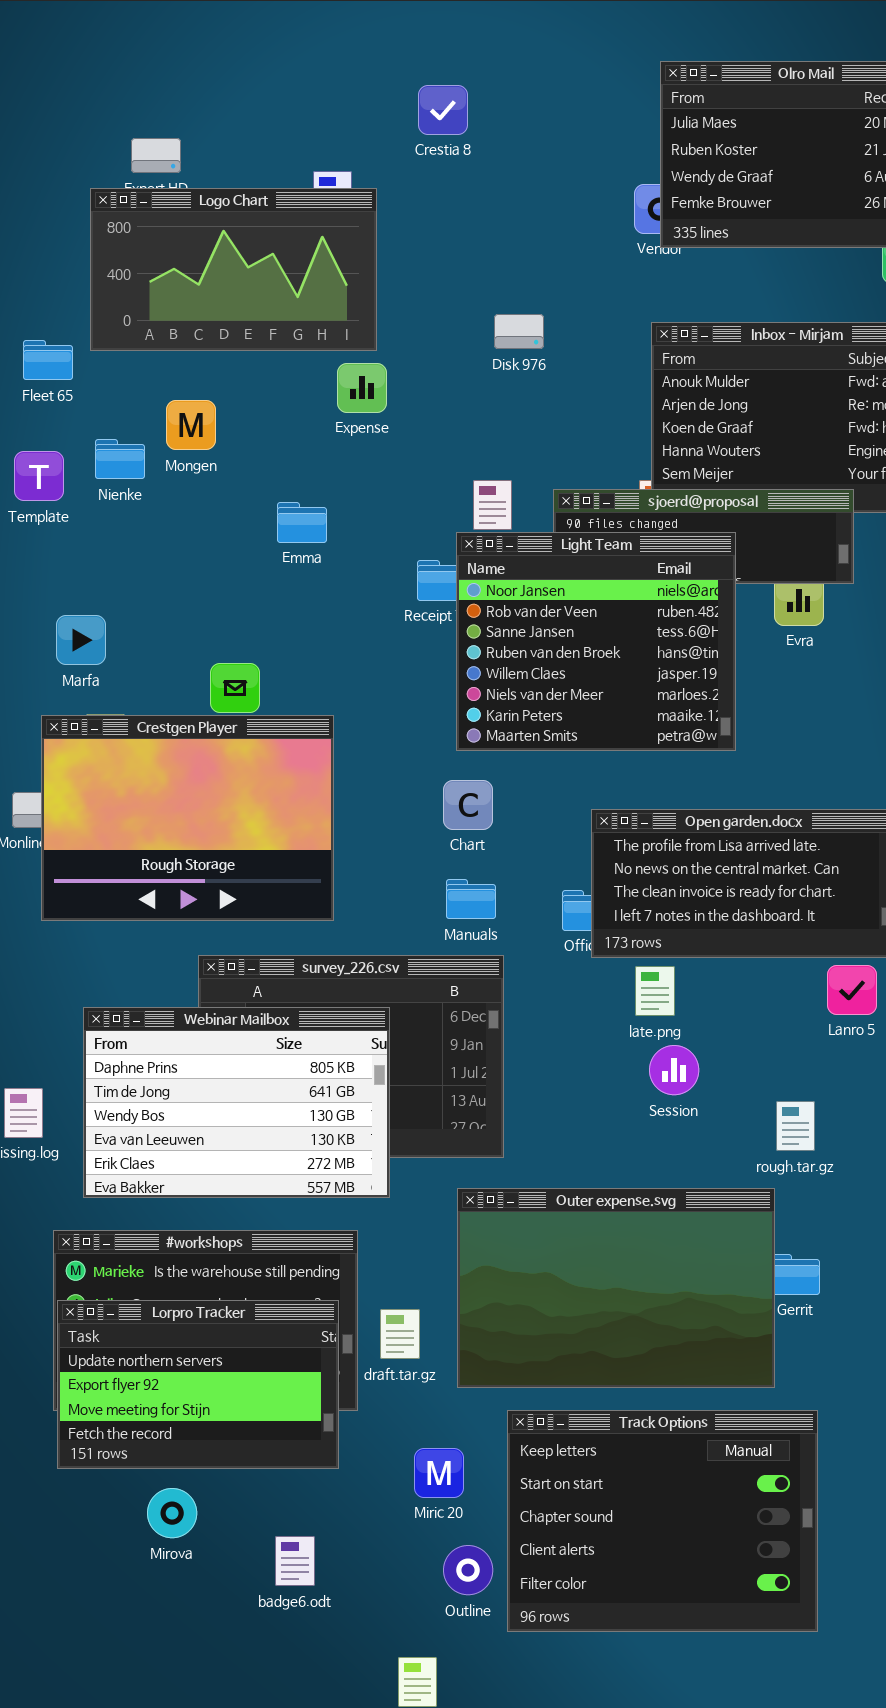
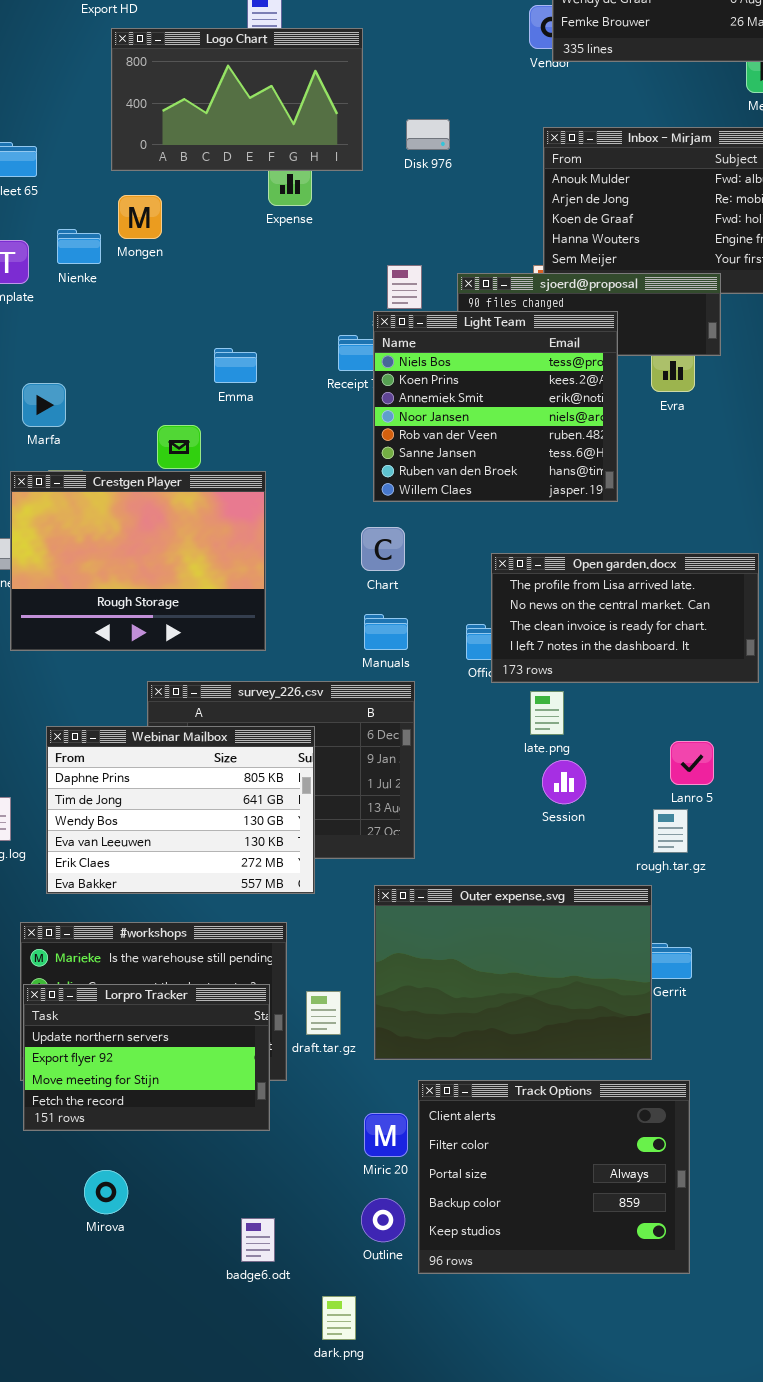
Logo Chart: [90,188,377,351] -> [111,28,363,171], moved
Emma: [277,502,327,543] -> [214,348,257,383], moved
Light Team: [456,532,736,751] -> [373,311,618,502], scrolled up 3 rows
Lanro 5: [827,965,877,1015] -> [670,741,714,785], moved
Track Options: [507,1410,818,1632] -> [418,1080,690,1274], scrolled down 3 rows
Miric 20: [414,1448,464,1498] -> [364,1113,408,1157], moved
Mirova: [147,1488,197,1538] -> [84,1170,128,1214], moved
badge6.odt: [275,1536,315,1586] -> [241,1218,275,1262], moved

